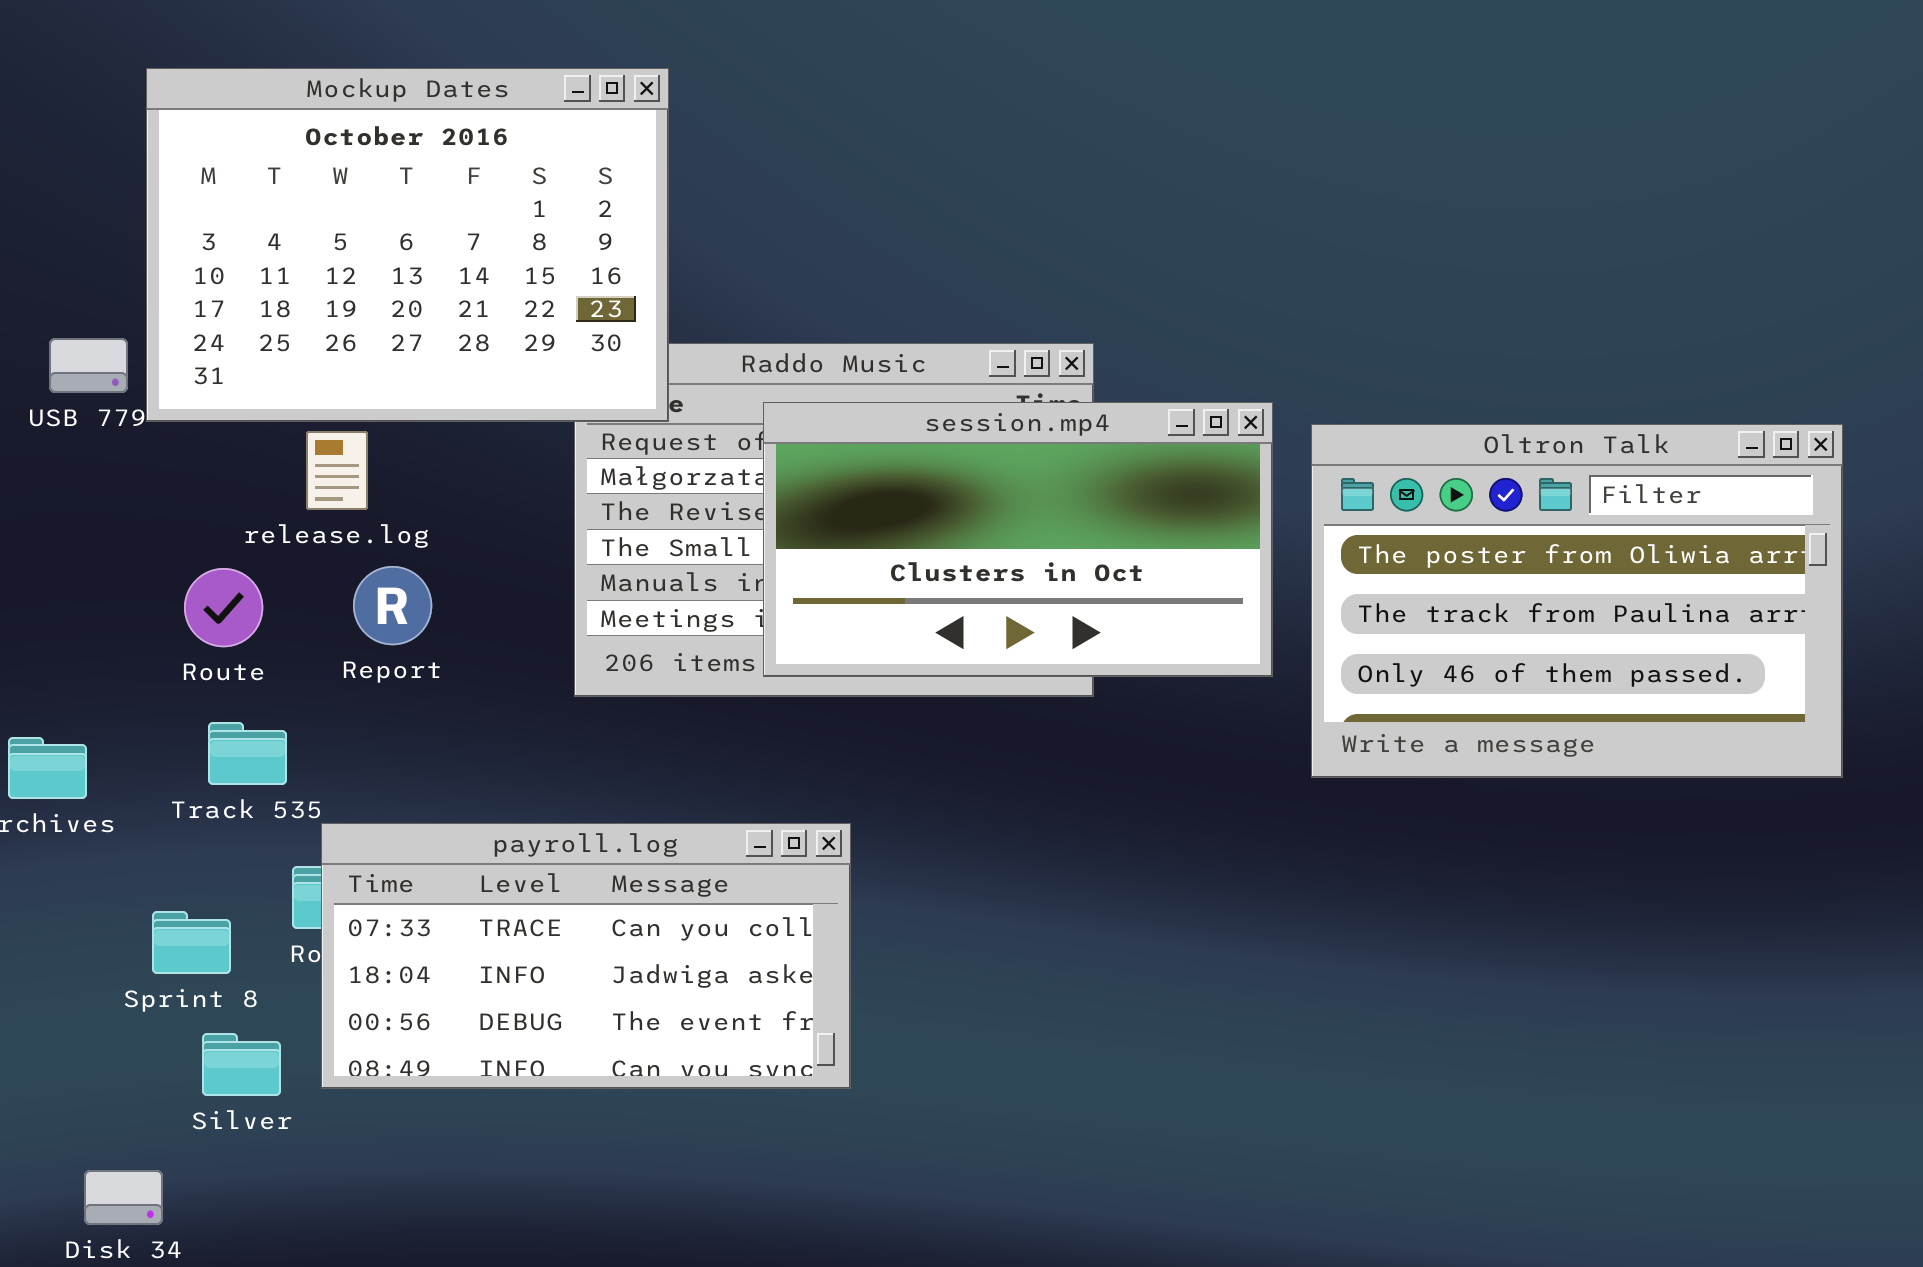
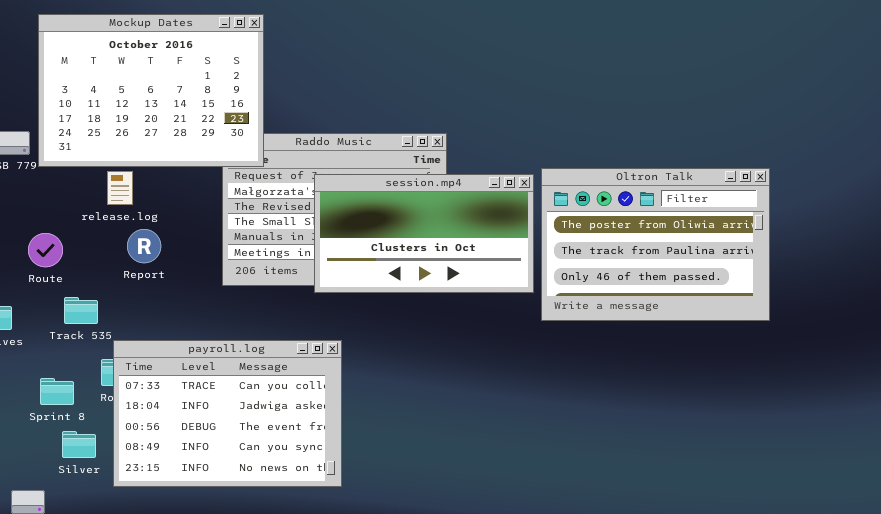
session.mp4: [763,402,1273,677] -> [314,174,534,293], moved
Route: [184,568,263,647] -> [28,233,63,267], moved
payroll.log: [321,823,851,1089] -> [113,340,342,487], resized

